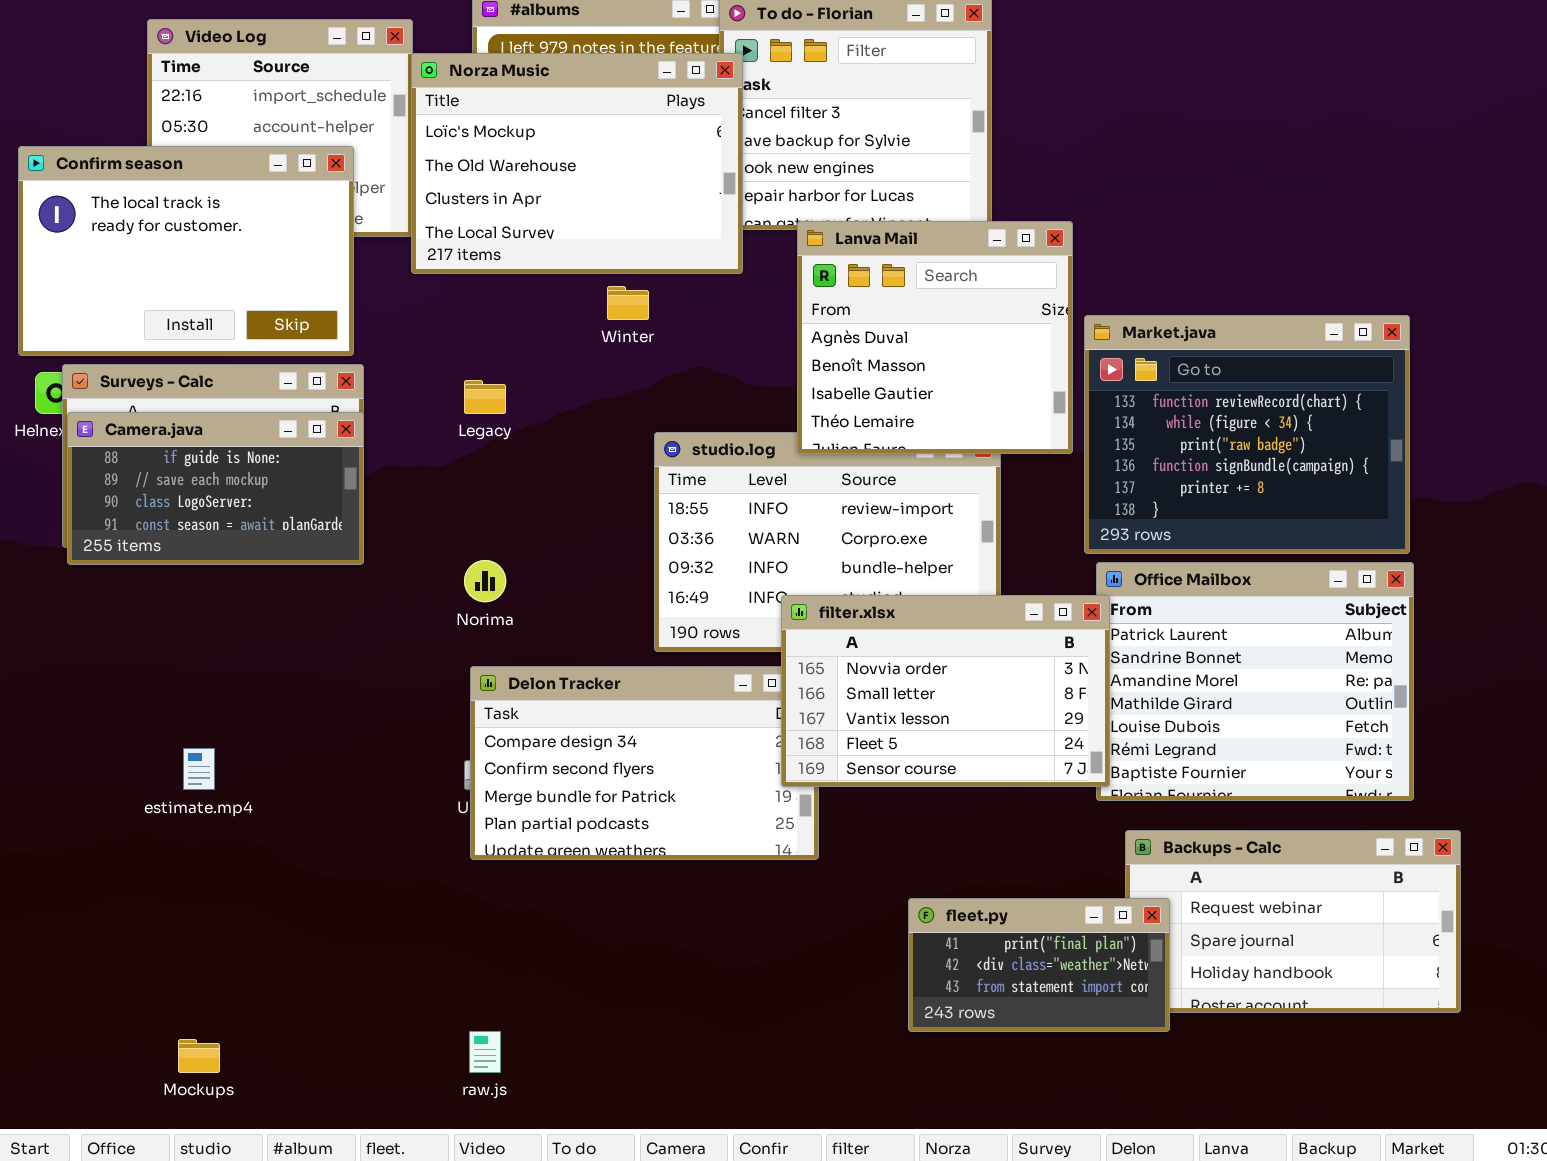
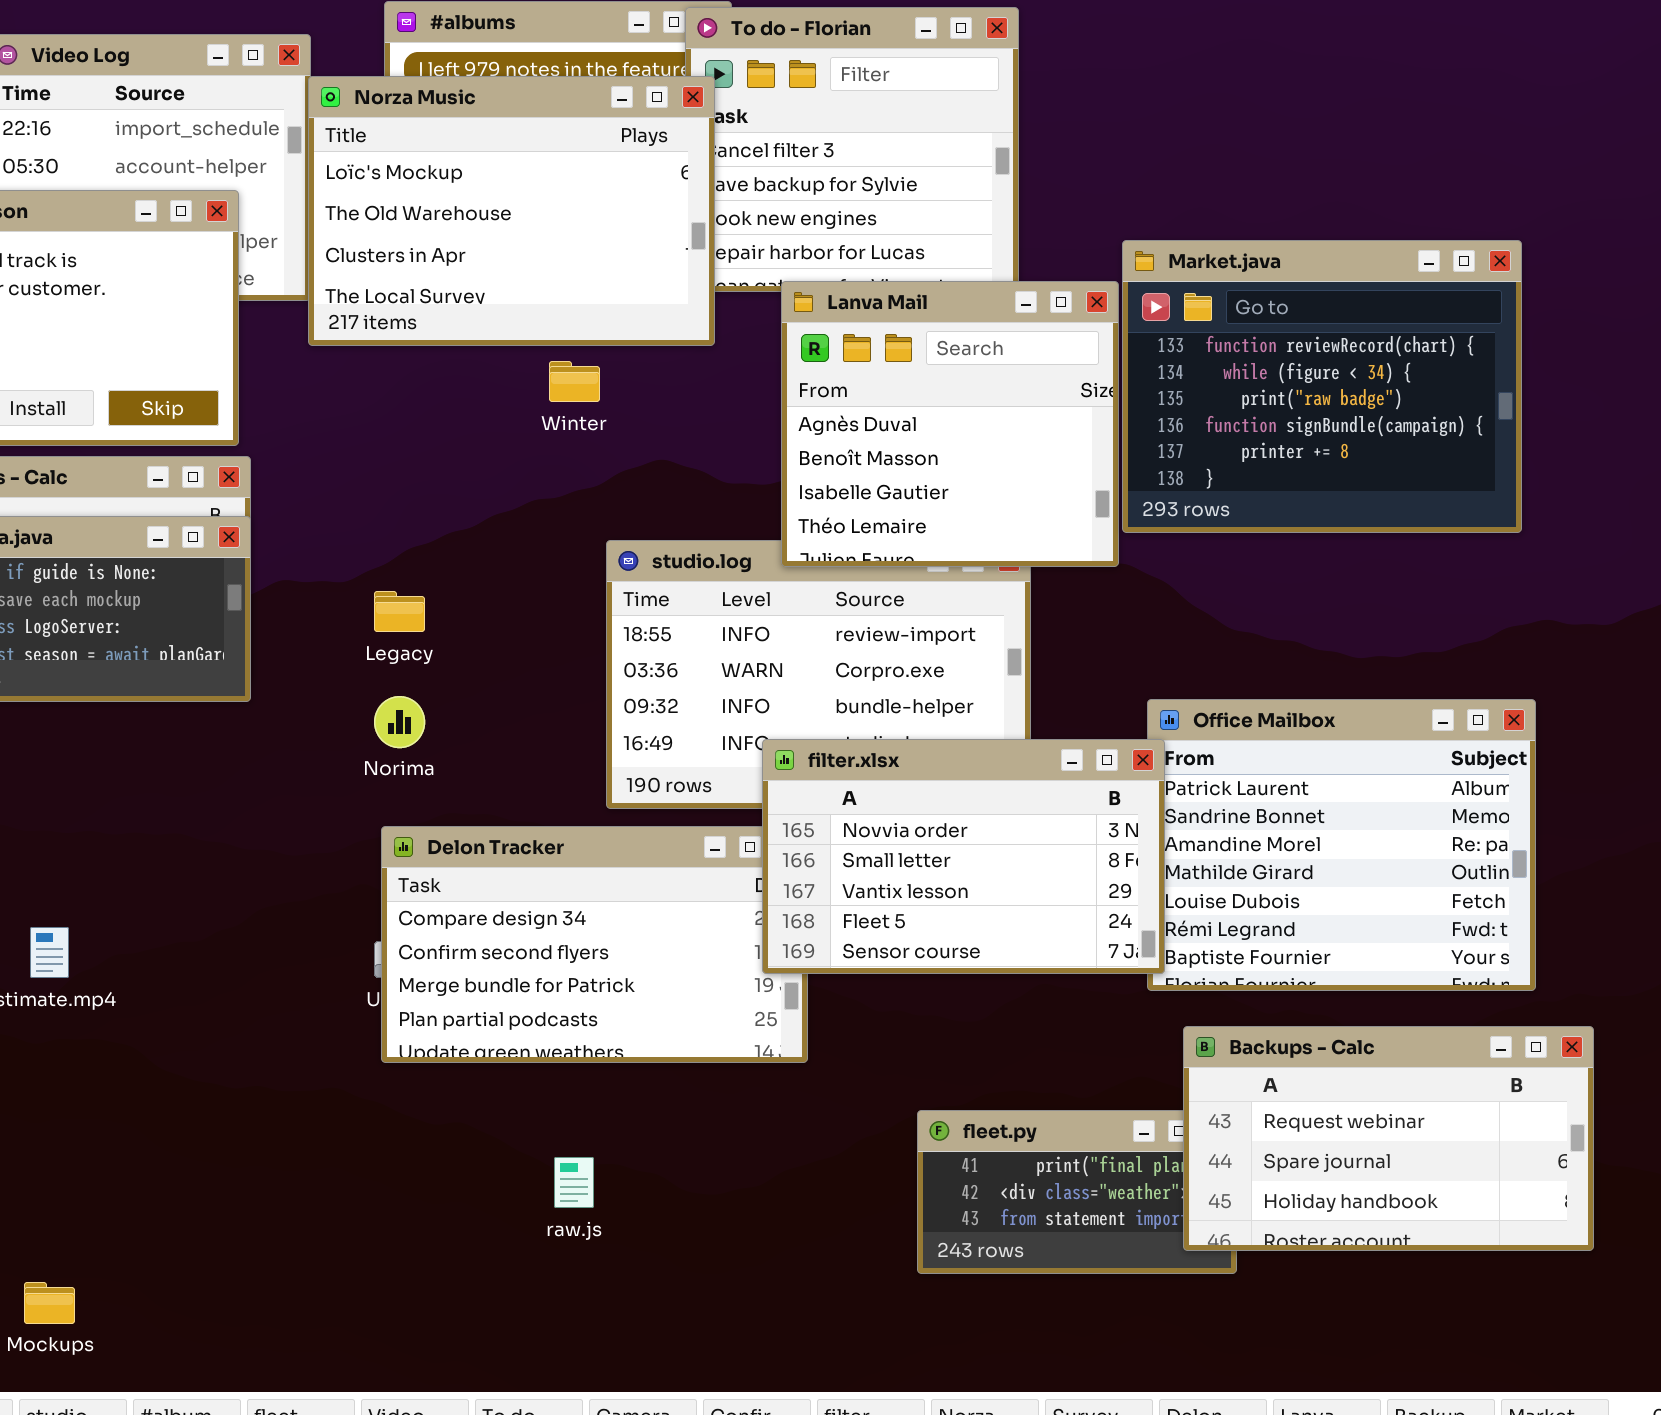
Market.java: [1084,315,1410,554] -> [1122,240,1522,533], moved
Legacy: [464,380,506,414] -> [374,591,425,632], moved
Backups - Calc: [1125,830,1461,1013] -> [1183,1026,1594,1251], raised
raw.js: [469,1031,501,1073] -> [554,1157,594,1208], moved

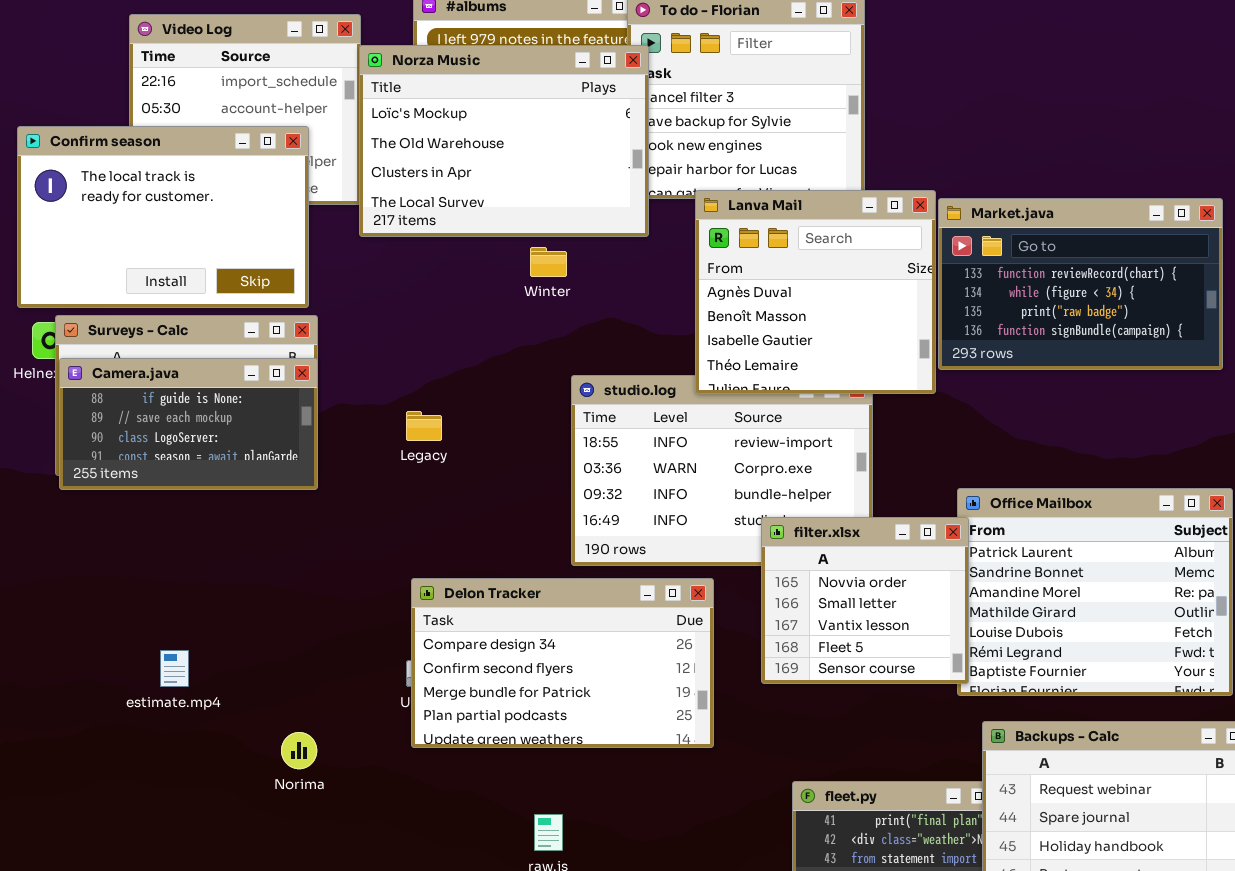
Market.java: [1122,240,1522,533] -> [938,198,1223,370], resized
Norima: [374,696,425,748] -> [281,732,317,769], moved
filter.xlsx: [762,739,1165,974] -> [761,517,969,684], resized

